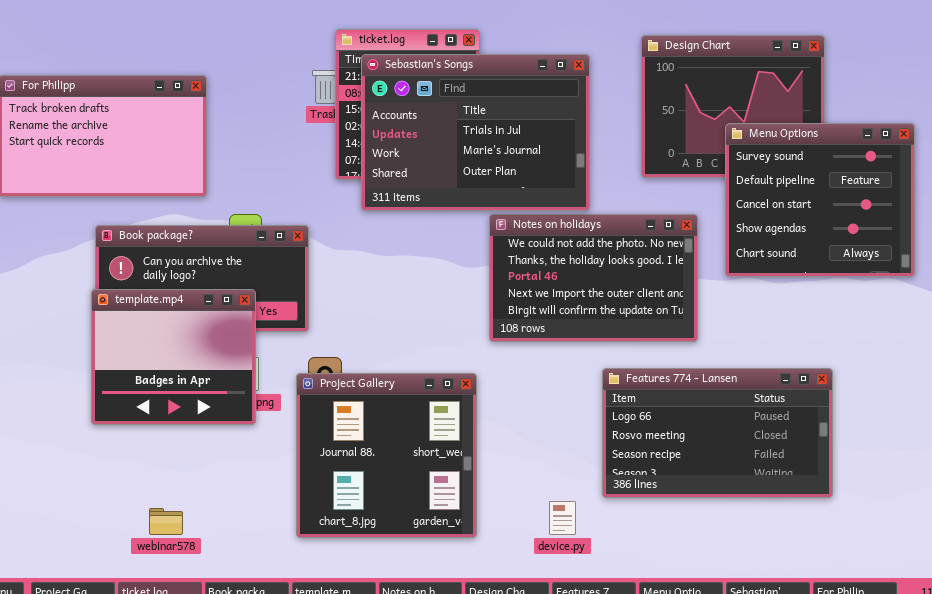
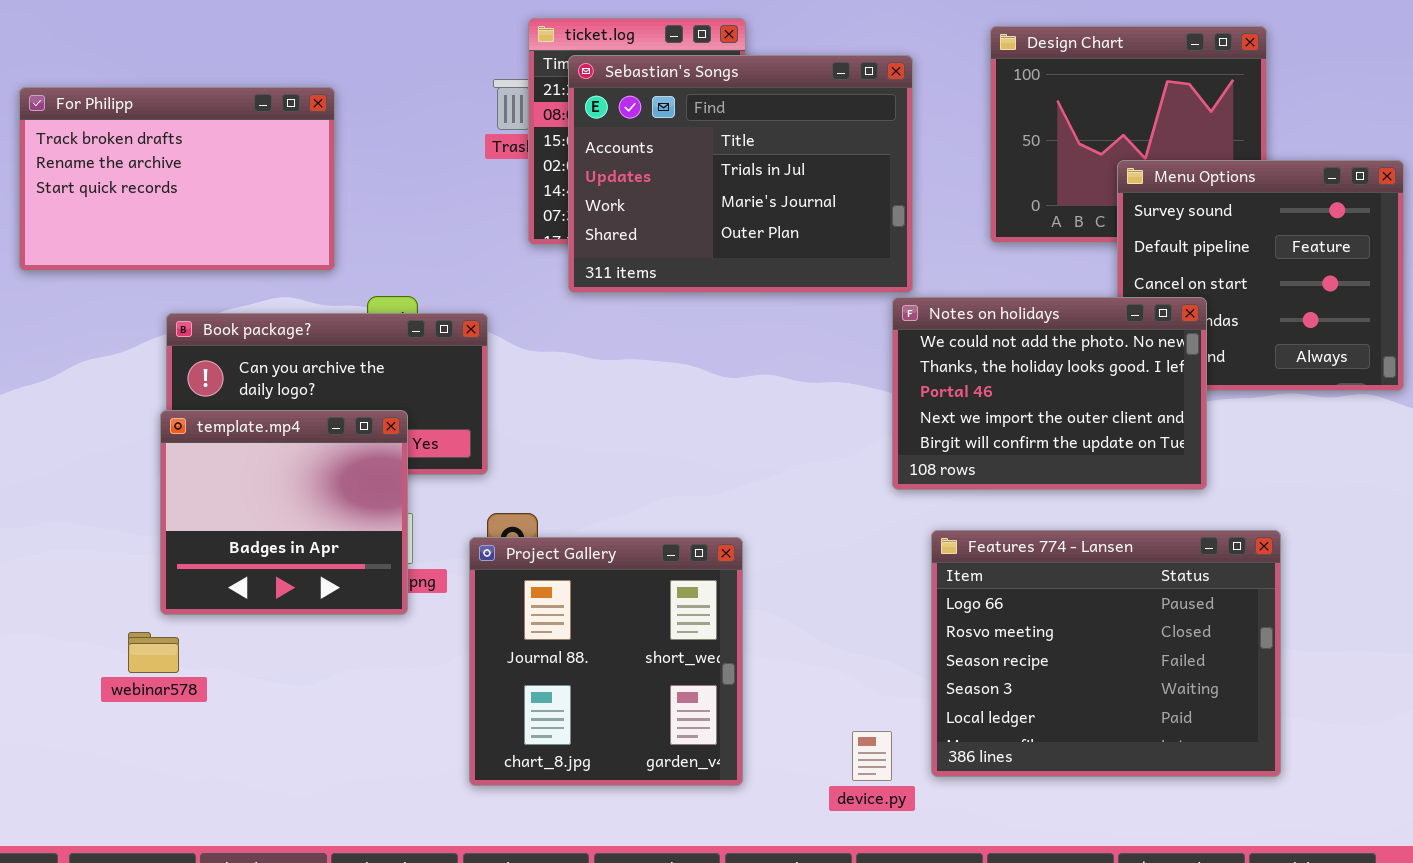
Notes on holidays: [489,214,698,342] -> [892,297,1207,490], moved
Features 774 - Lansen: [602,368,833,498] -> [931,530,1281,777], resized
webinar578: [149,508,183,535] -> [128,632,179,673], moved

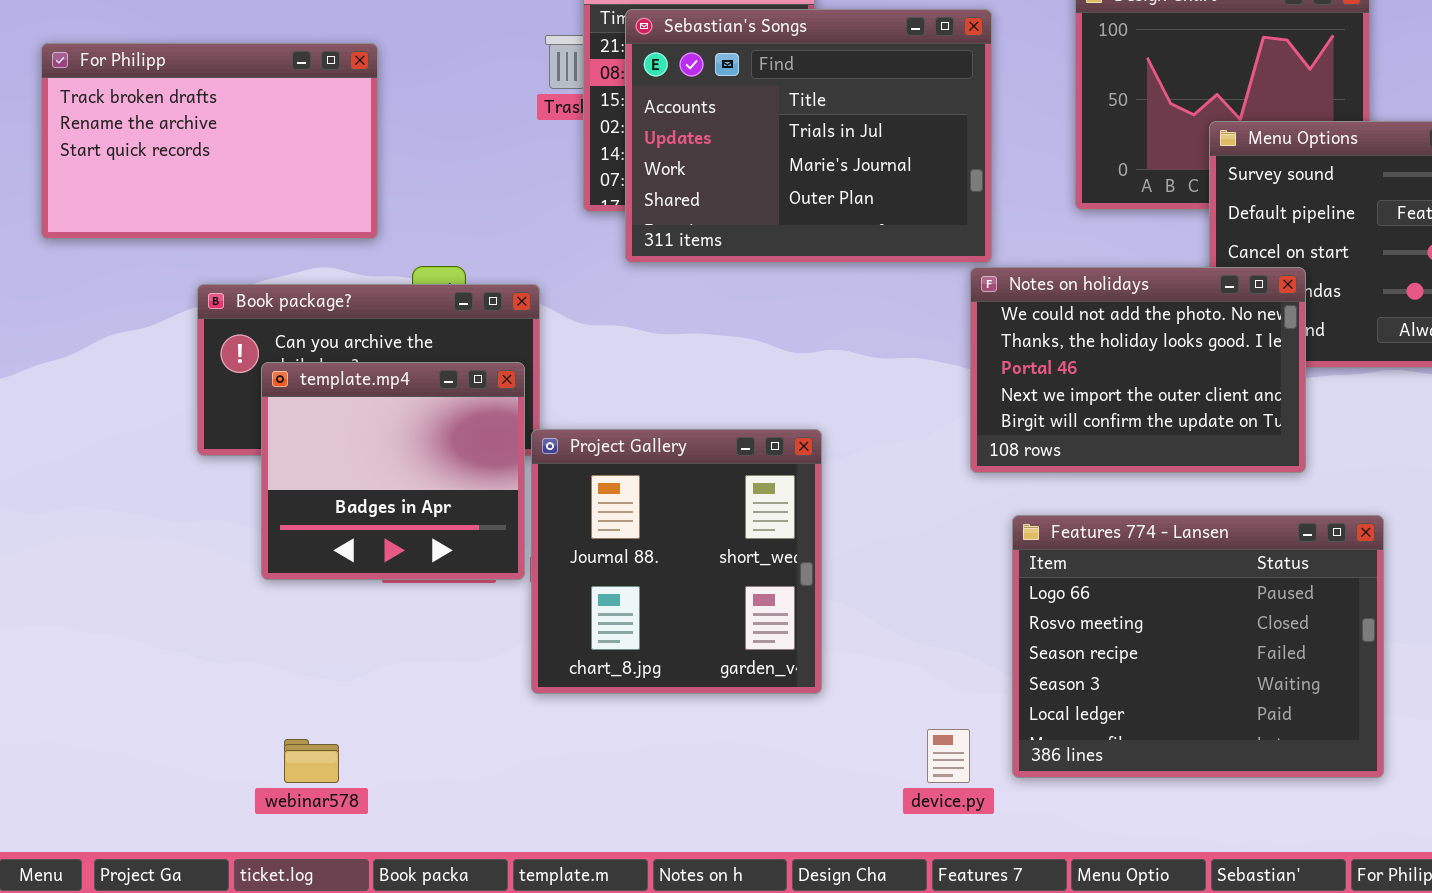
template.mp4: [160,410,408,615] -> [261,362,525,580], moved
Project Gallery: [469,537,743,786] -> [531,429,822,694], moved
webinar578: [128,632,179,673] -> [284,739,339,783], moved

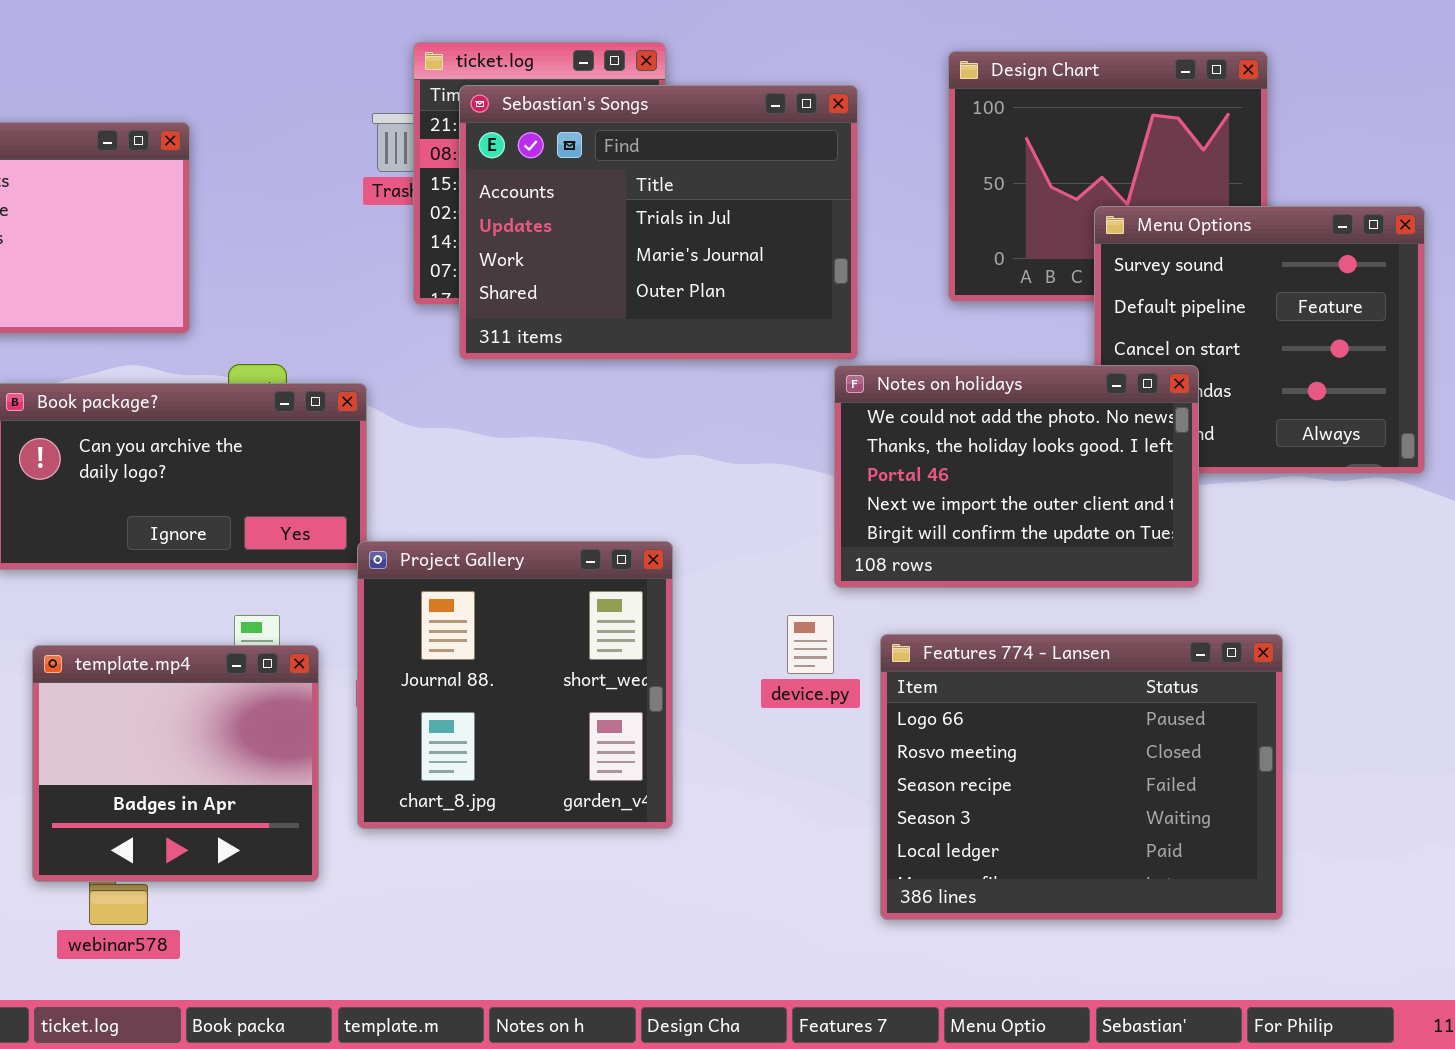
template.mp4: [261,362,525,580] -> [32,645,319,882], moved
device.py: [927,729,970,783] -> [787,615,834,674], moved

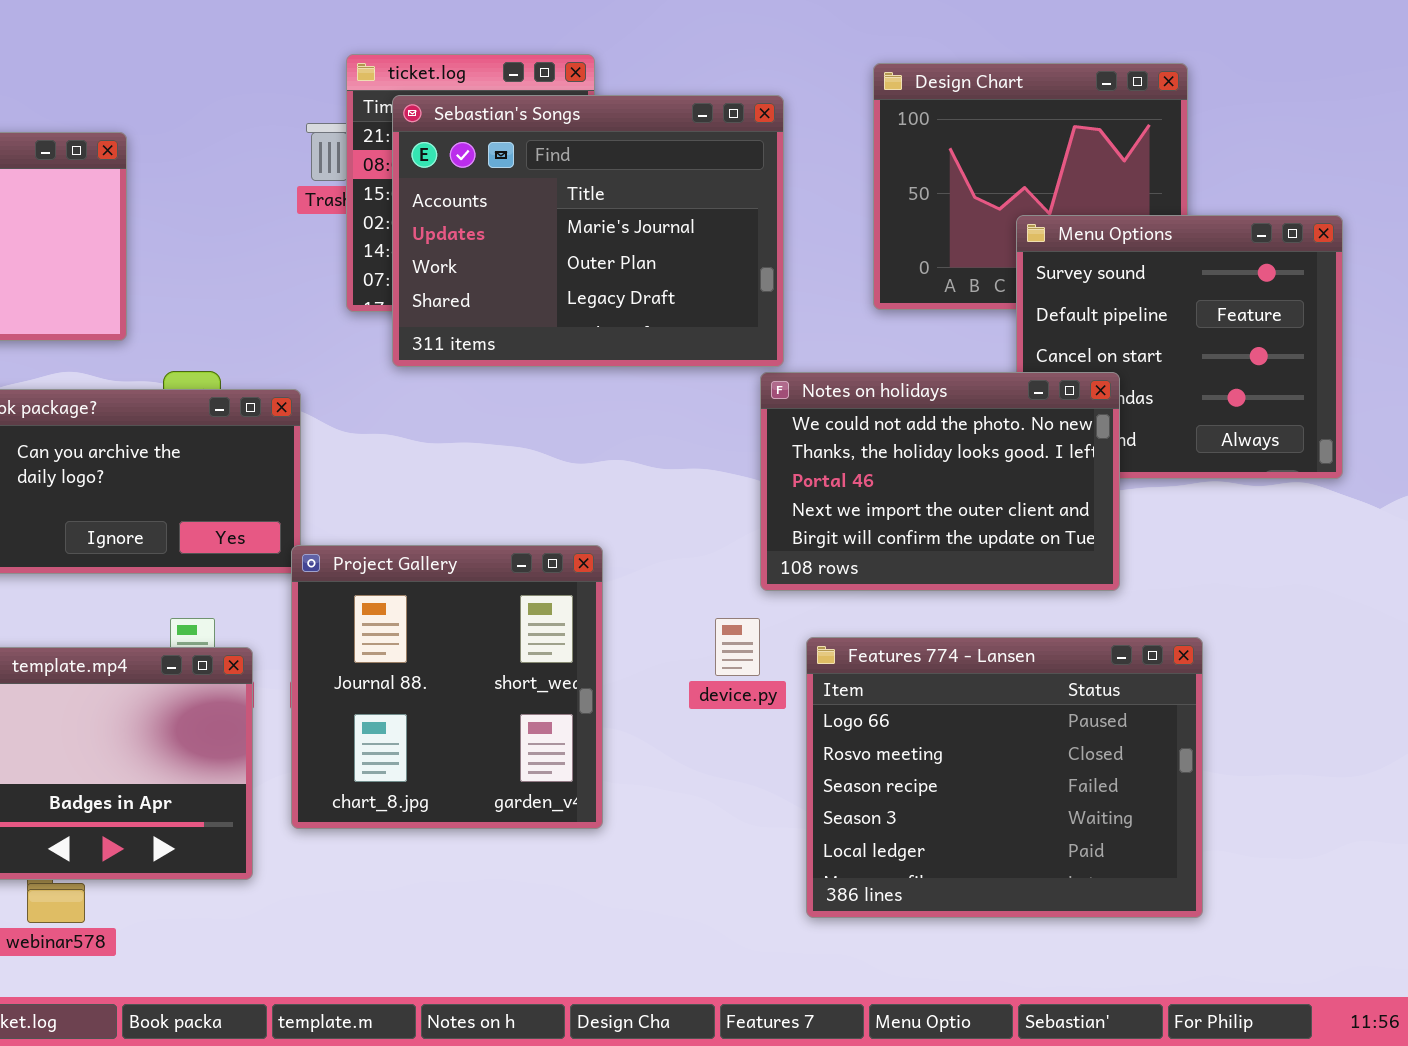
Sebastian's Songs: [459,85,858,360] -> [392,95,784,367], scrolled down 1 row

